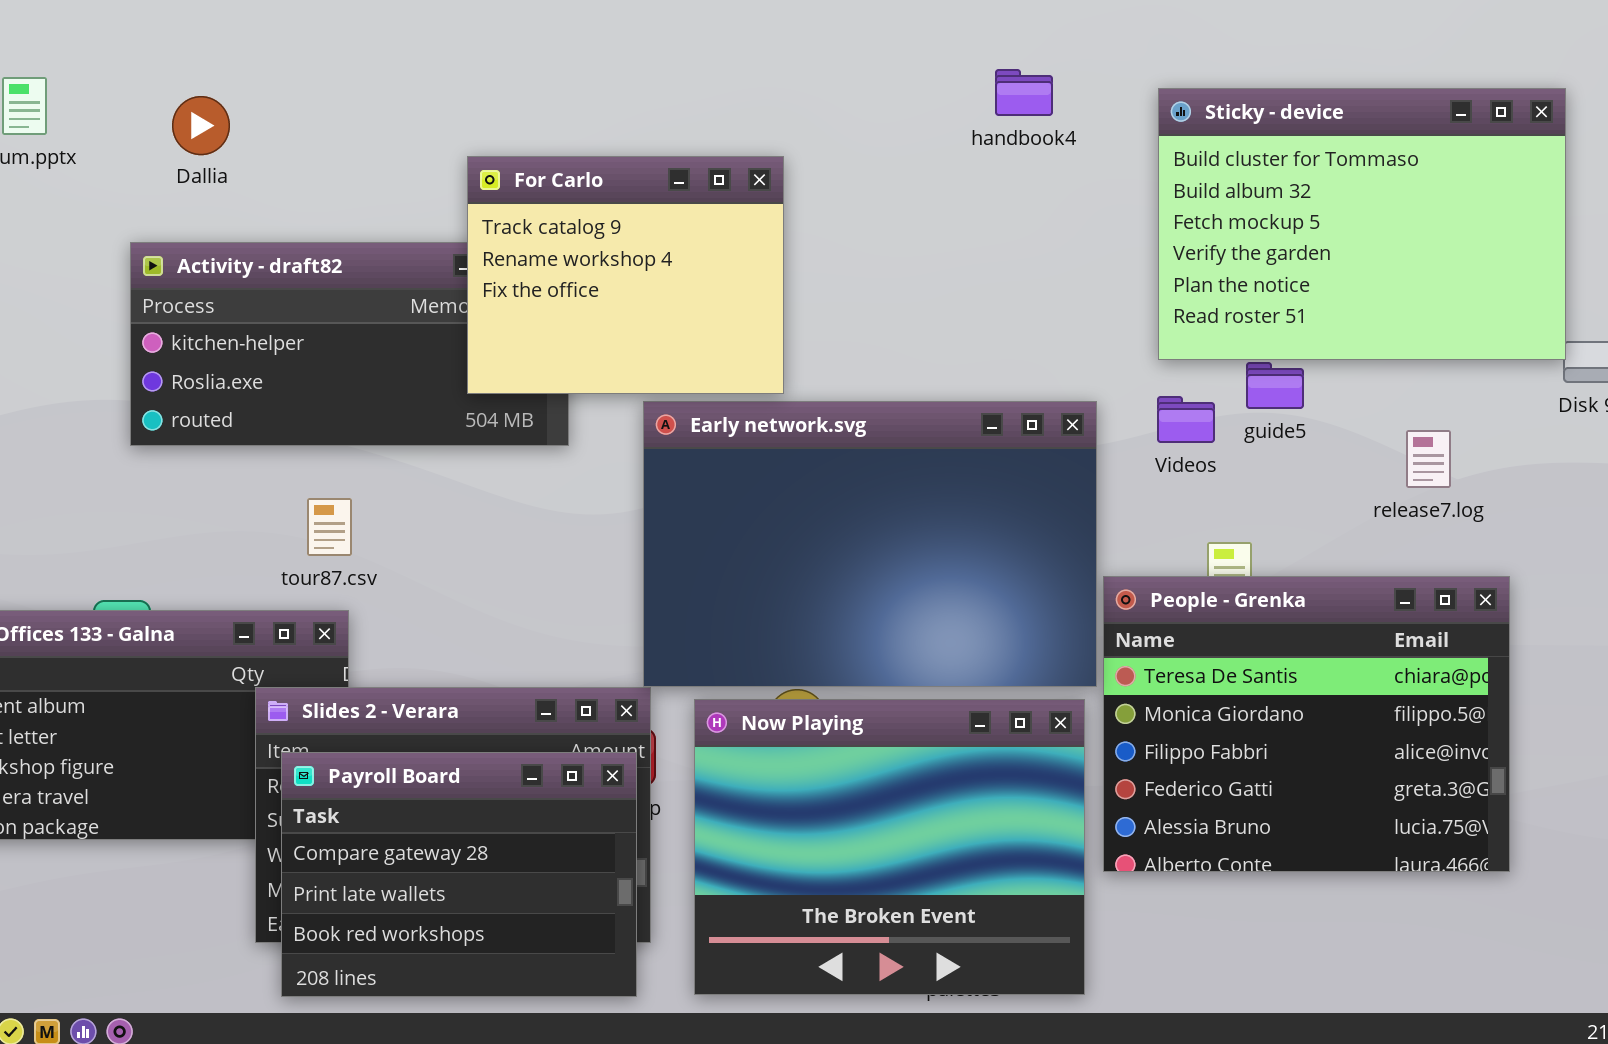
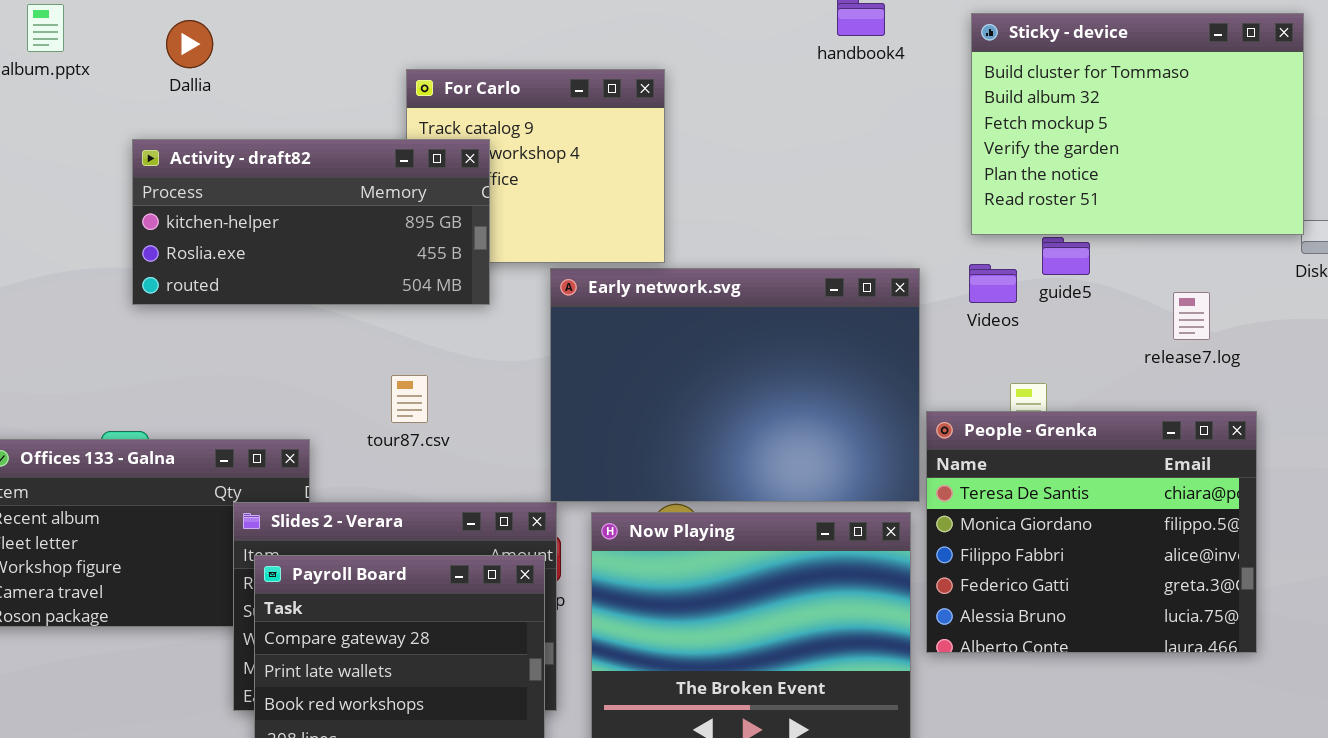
Activity - draft82: [130,242,569,446] -> [132,139,490,305], raised
tour87.csv: [307,498,352,556] -> [391,375,428,423], moved

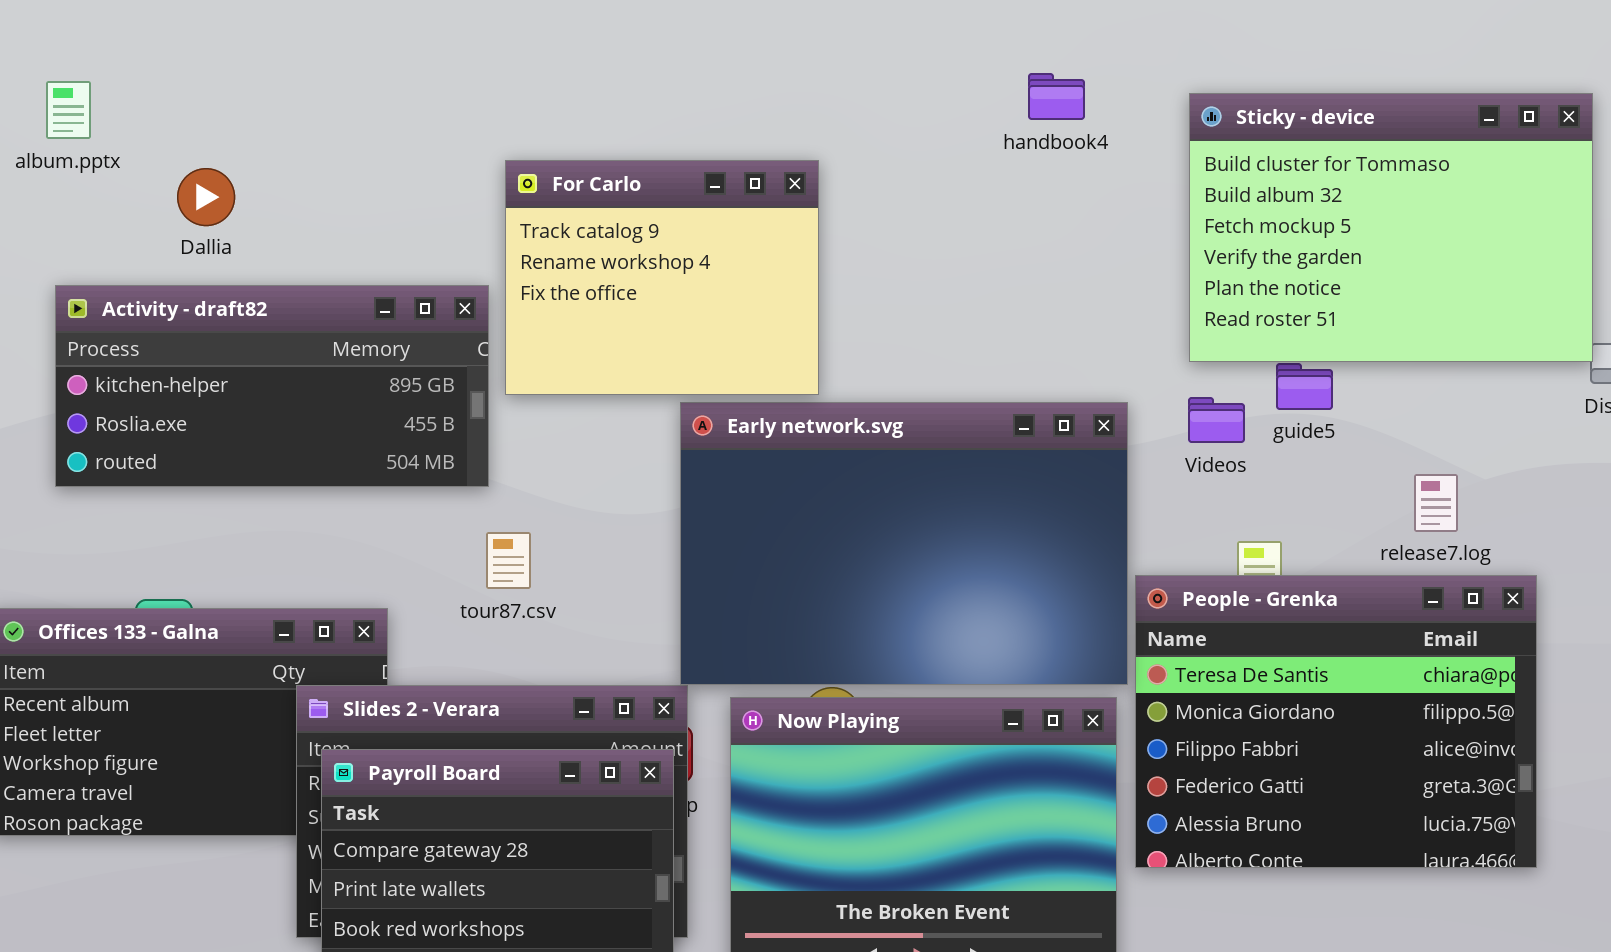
Dallia: [166,20,213,68] -> [177,168,235,226], moved
Activity - draft82: [132,139,490,305] -> [55,285,489,487], moved
release7.log: [1173,292,1210,340] -> [1414,474,1458,532], moved

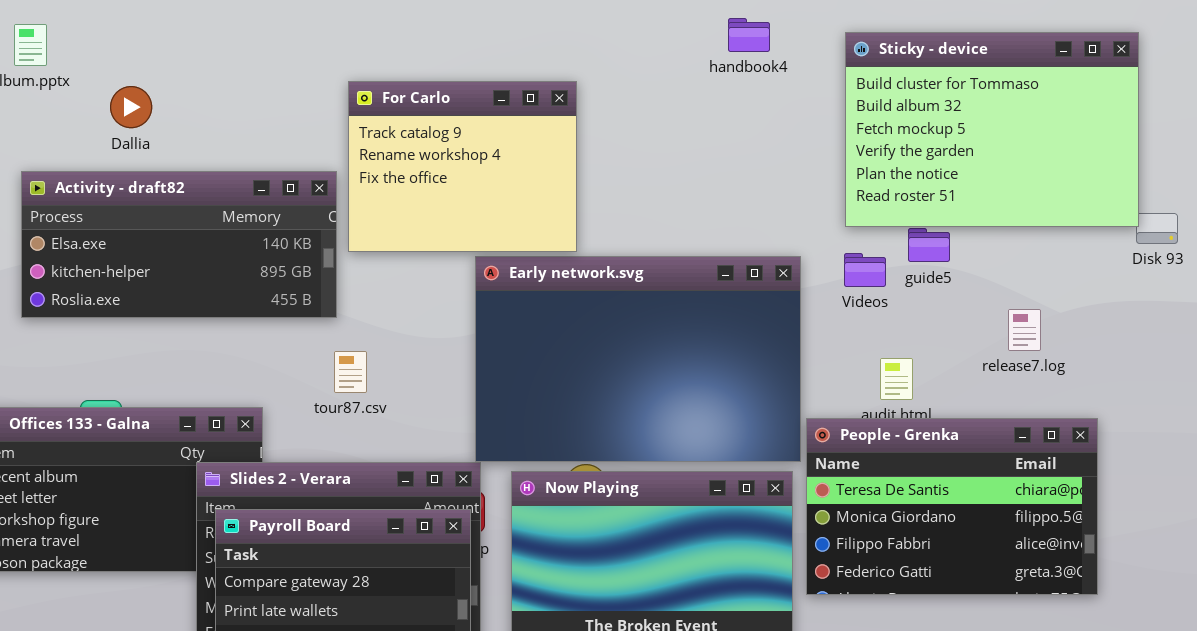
Activity - draft82: [55,285,489,487] -> [21,171,337,318], scrolled up 1 row
People - Grenka: [1135,575,1537,868] -> [806,418,1098,595], resized

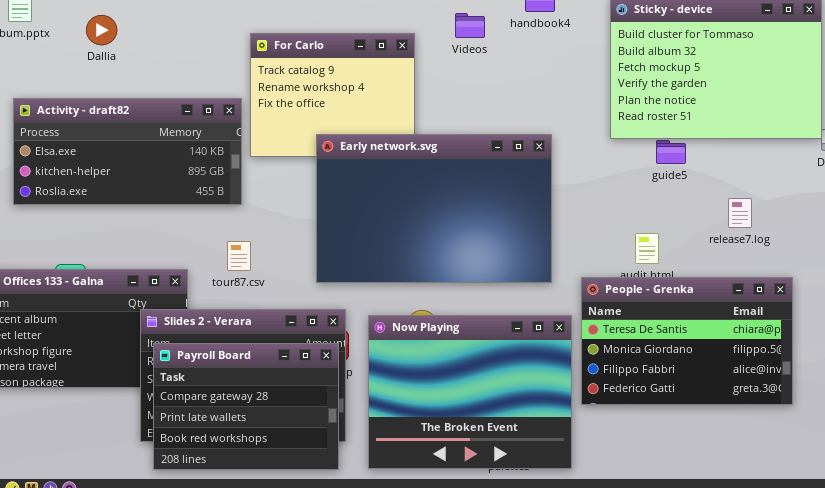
Dallia: [110,86,152,128] -> [86,15,117,45], moved
Videos: [844,253,886,287] -> [455,13,485,38], moved
Early network.svg: [475,256,801,462] -> [316,134,552,283], moved
tour87.csv: [334,351,367,393] -> [227,241,251,271], moved

